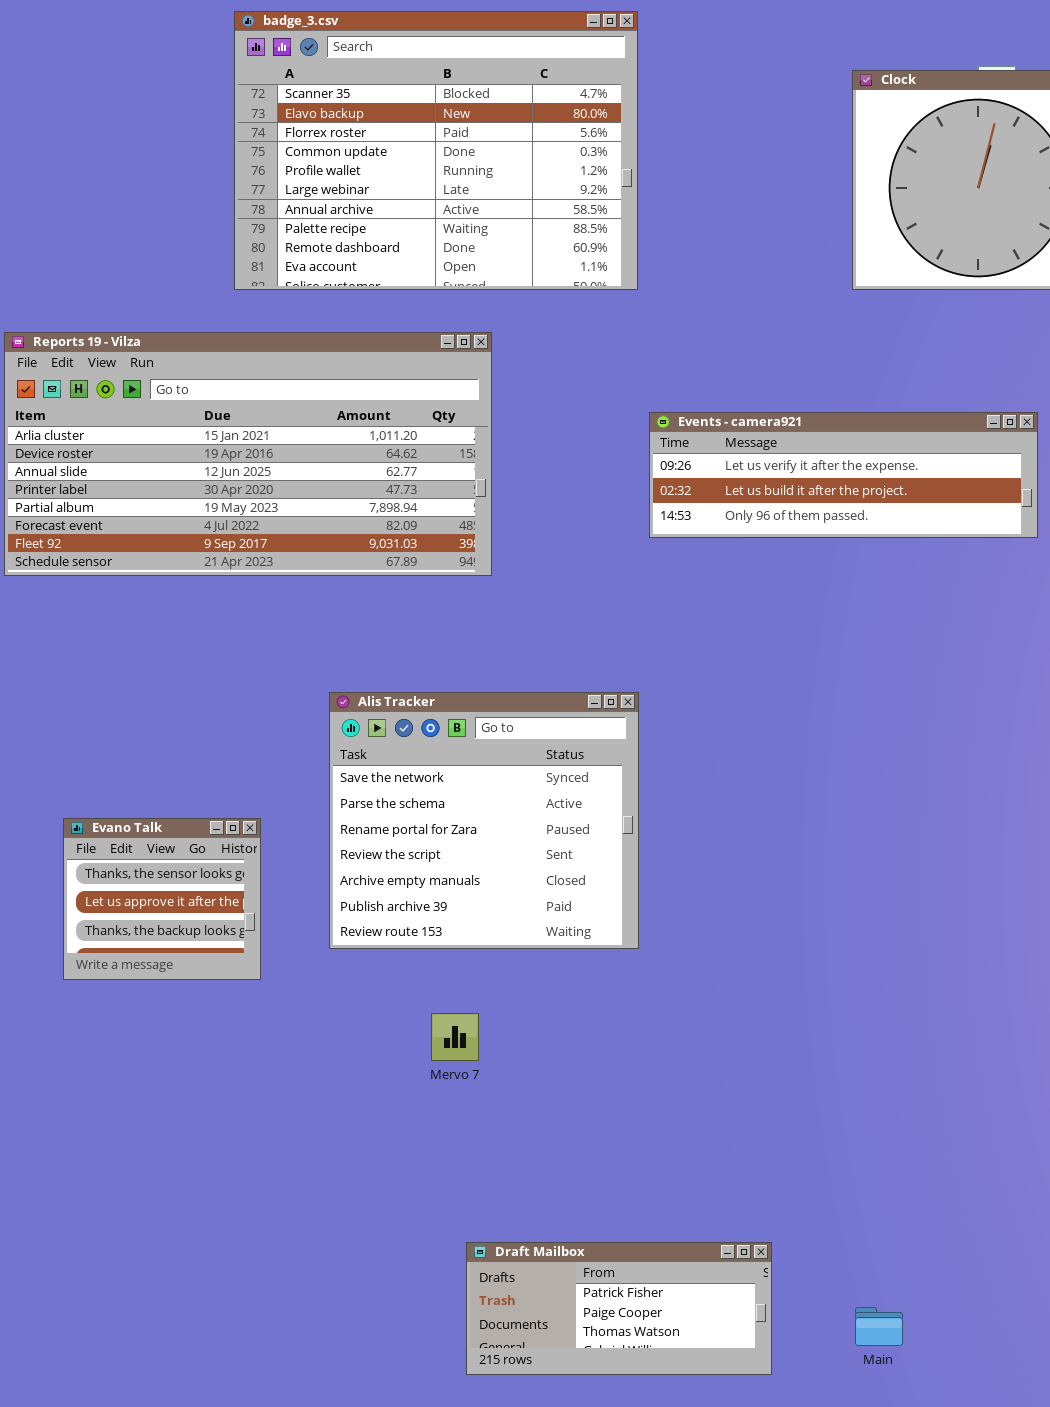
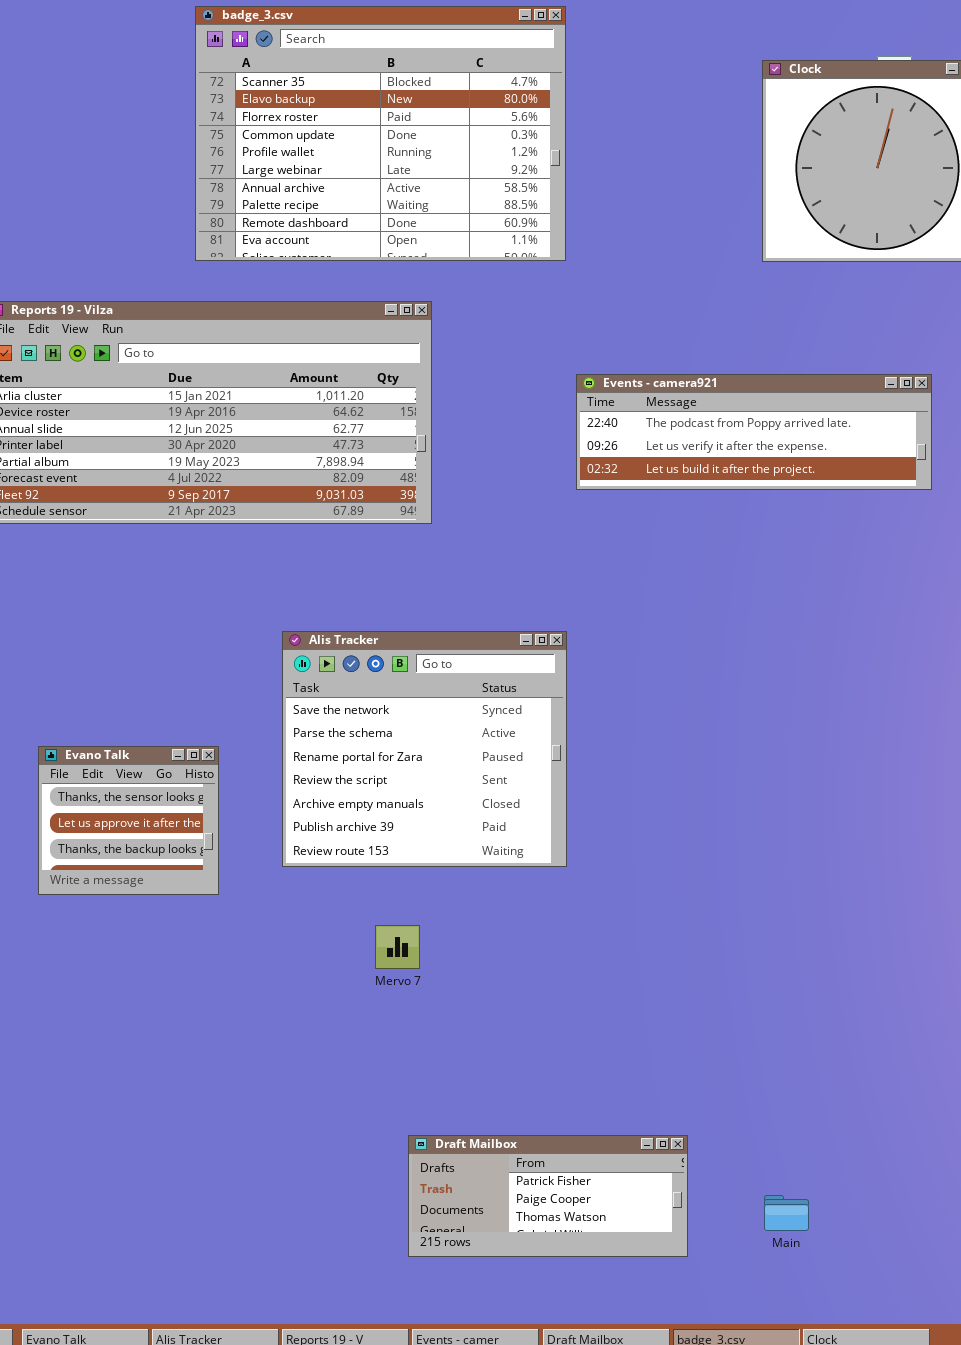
Events - camera921: [649,412,1038,538] -> [576,374,932,490], scrolled up 1 row

